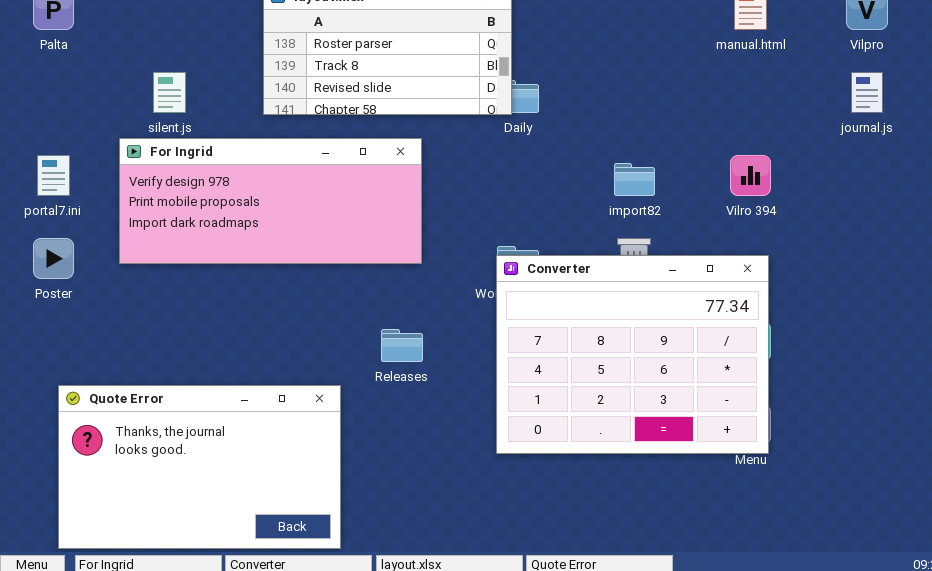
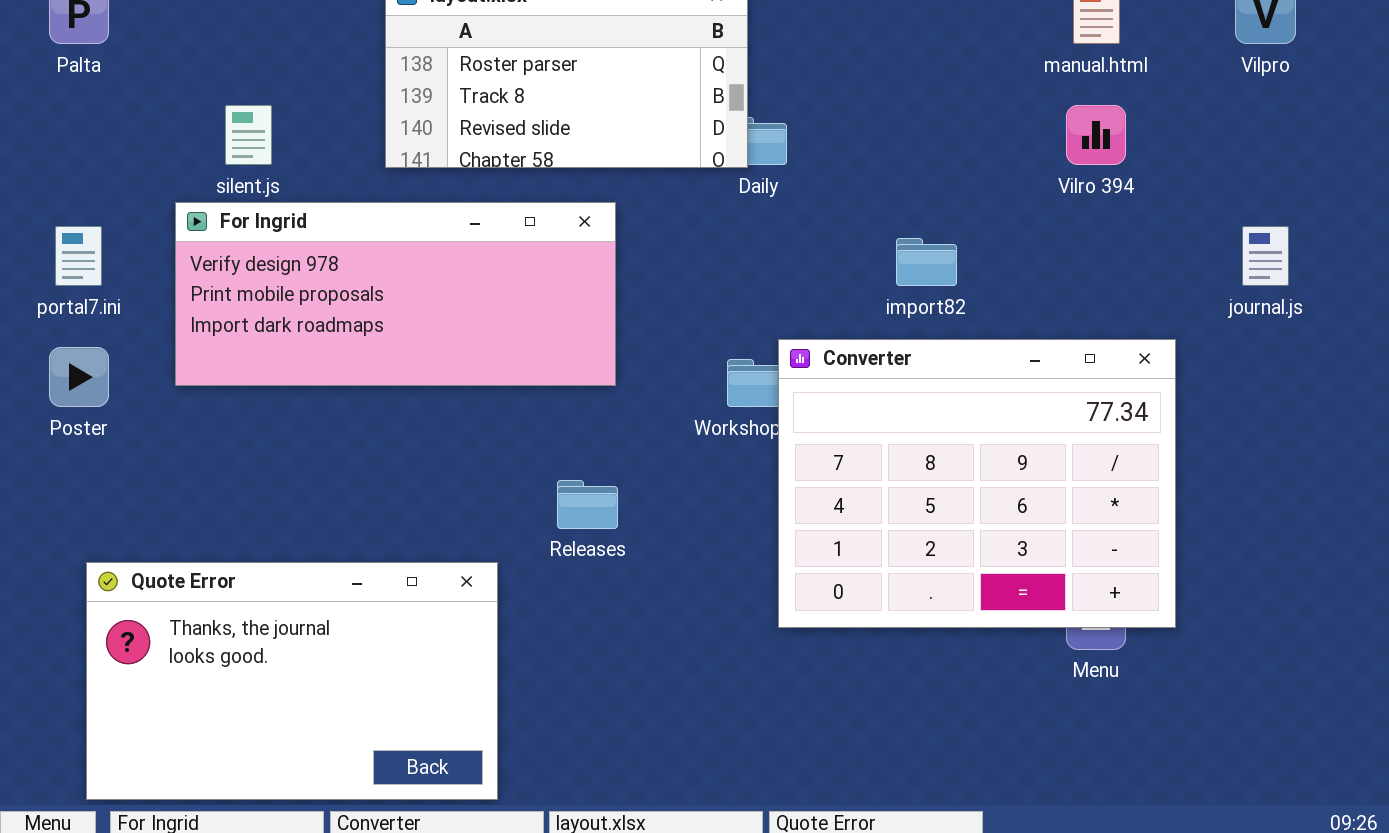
journal.js: [851,72,883,113] -> [1242,226,1289,286], moved
Vilro 394: [730,155,771,196] -> [1066,105,1126,165], moved
Converter: [496,255,769,454] -> [778,339,1176,628], moved

